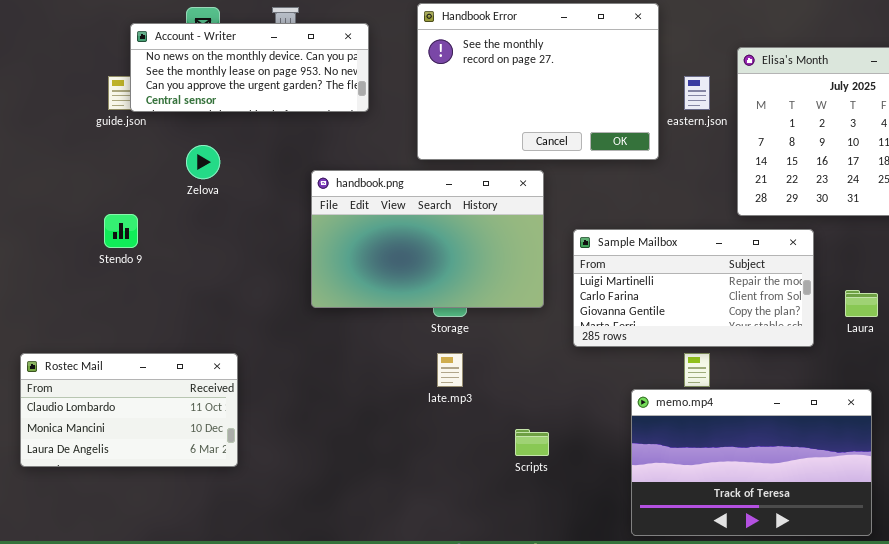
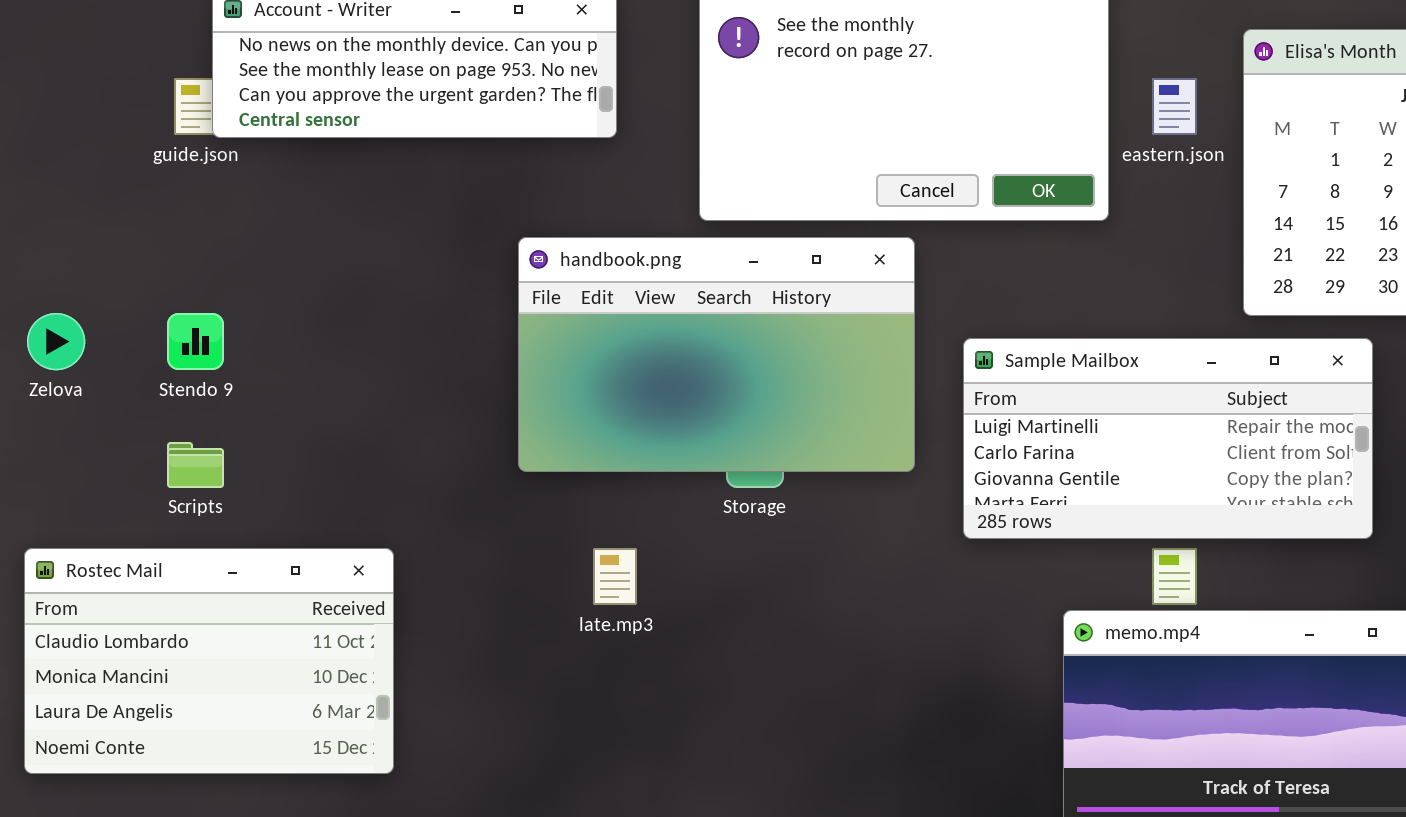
Zelova: [186,145,220,179] -> [27,313,85,370], moved
Rostec Mail: [20,353,238,467] -> [24,548,394,774], resized
late.mp3: [437,353,463,387] -> [593,548,637,605], moved
Scripts: [515,429,549,456] -> [167,442,224,488], moved

